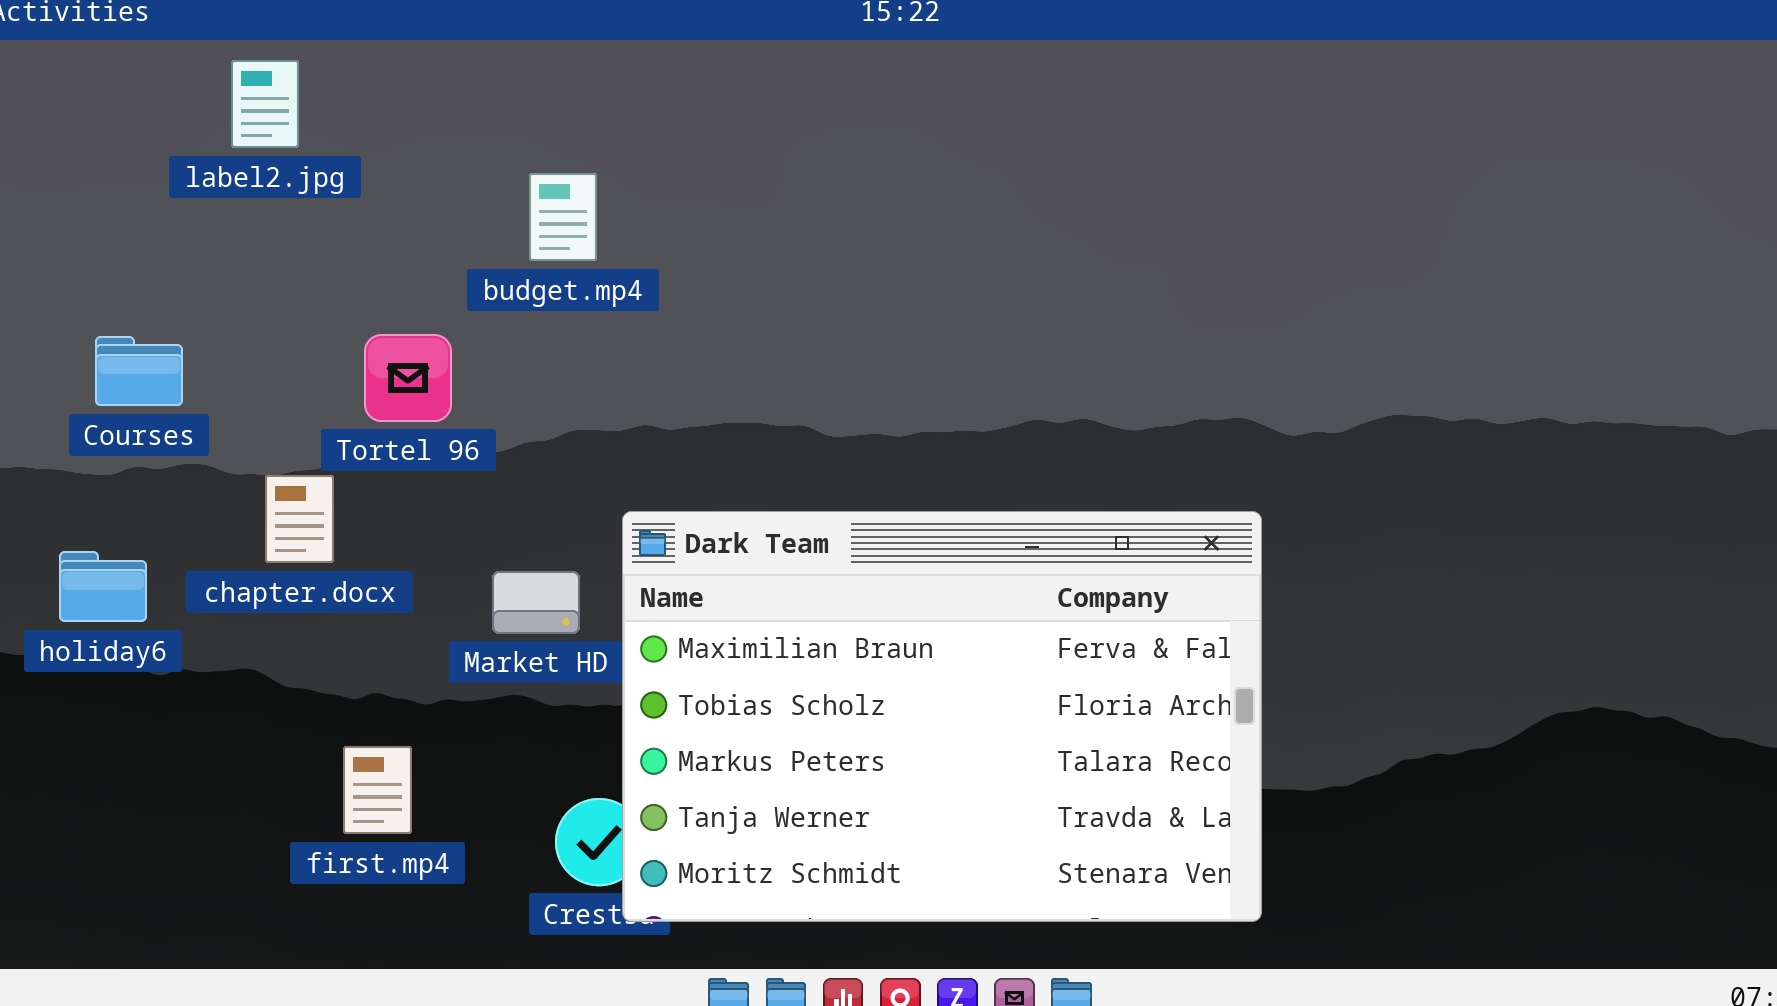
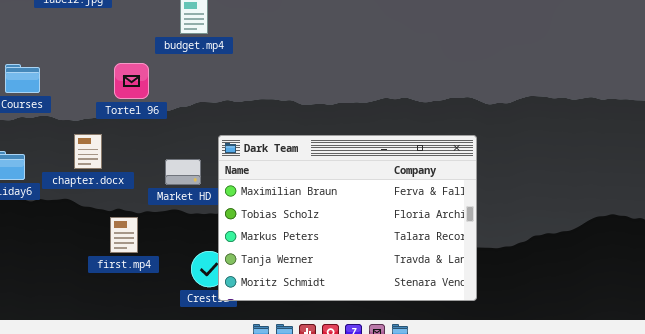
chapter.docx: [265,475,334,563] -> [74,134,102,169], moved
first.mp4: [343,746,412,834] -> [110,217,138,253], moved

